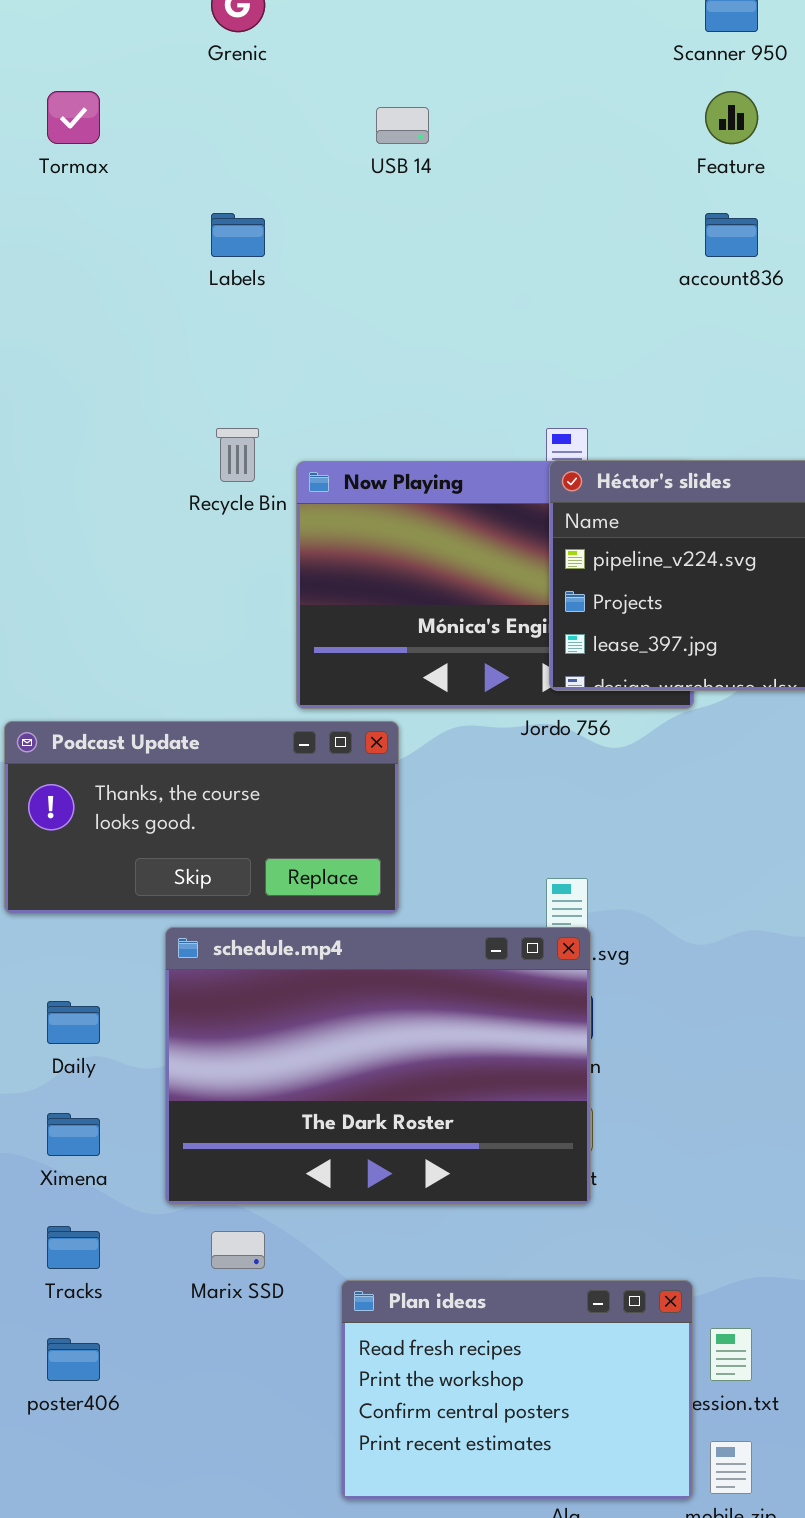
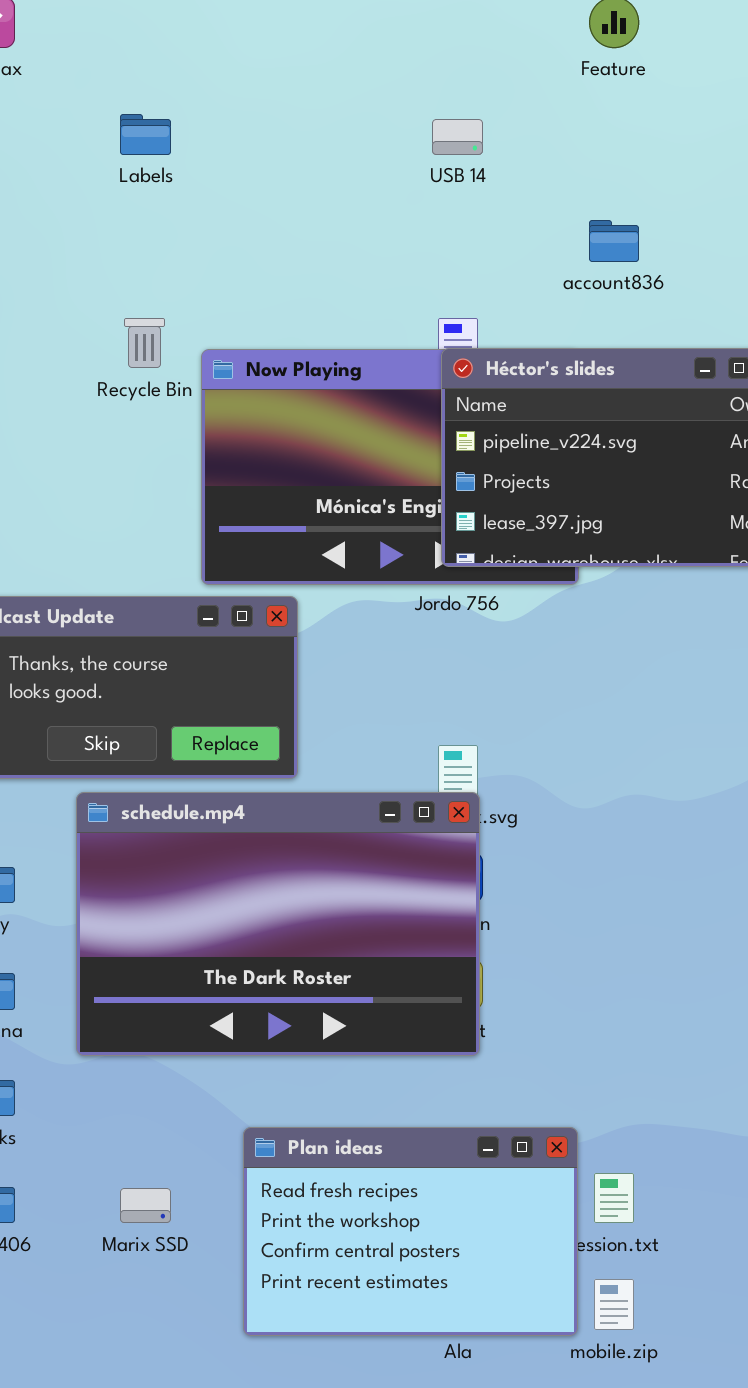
USB 14: [376,107,429,144] -> [432,119,483,155], moved
account836: [705,213,758,257] -> [589,220,639,262], moved
Marix SSD: [211,1231,265,1269] -> [120,1188,171,1223], moved

